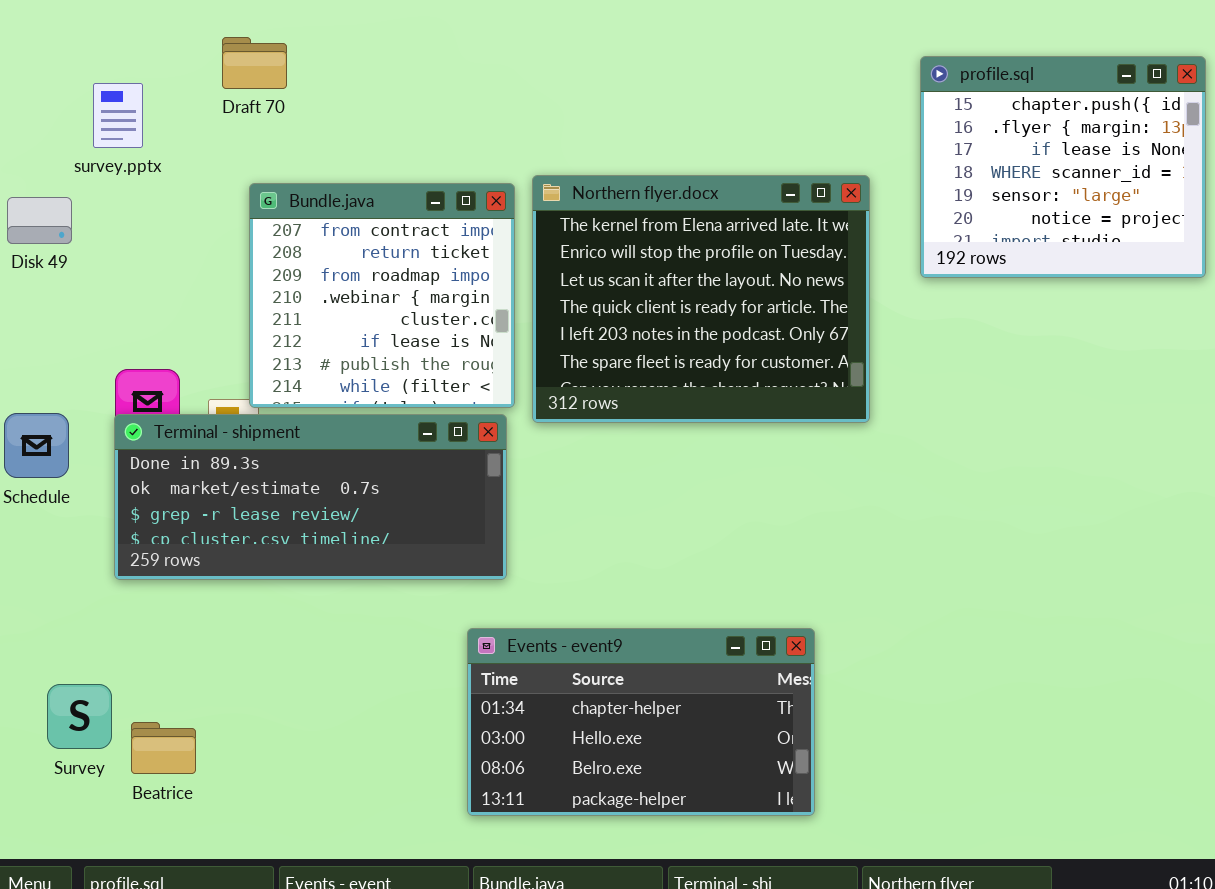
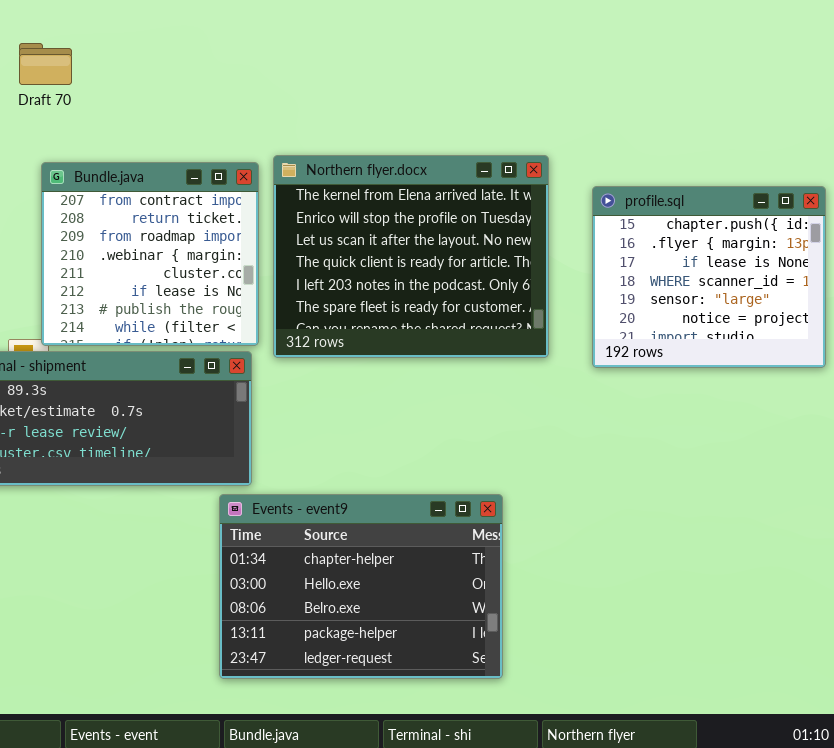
profile.sql: [920,56,1206,278] -> [592,186,826,368], moved
Events - event9: [467,628,815,816] -> [219,494,503,679], resized

